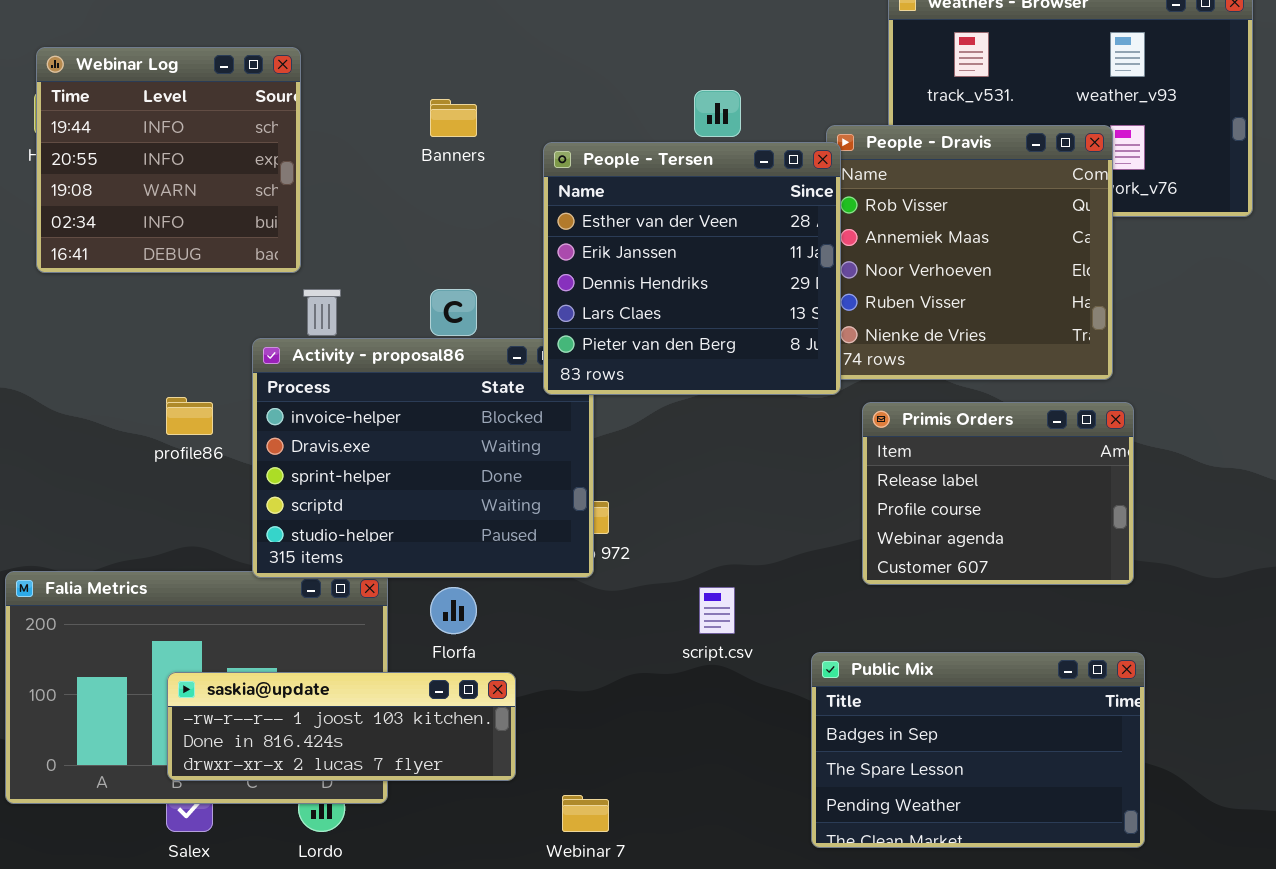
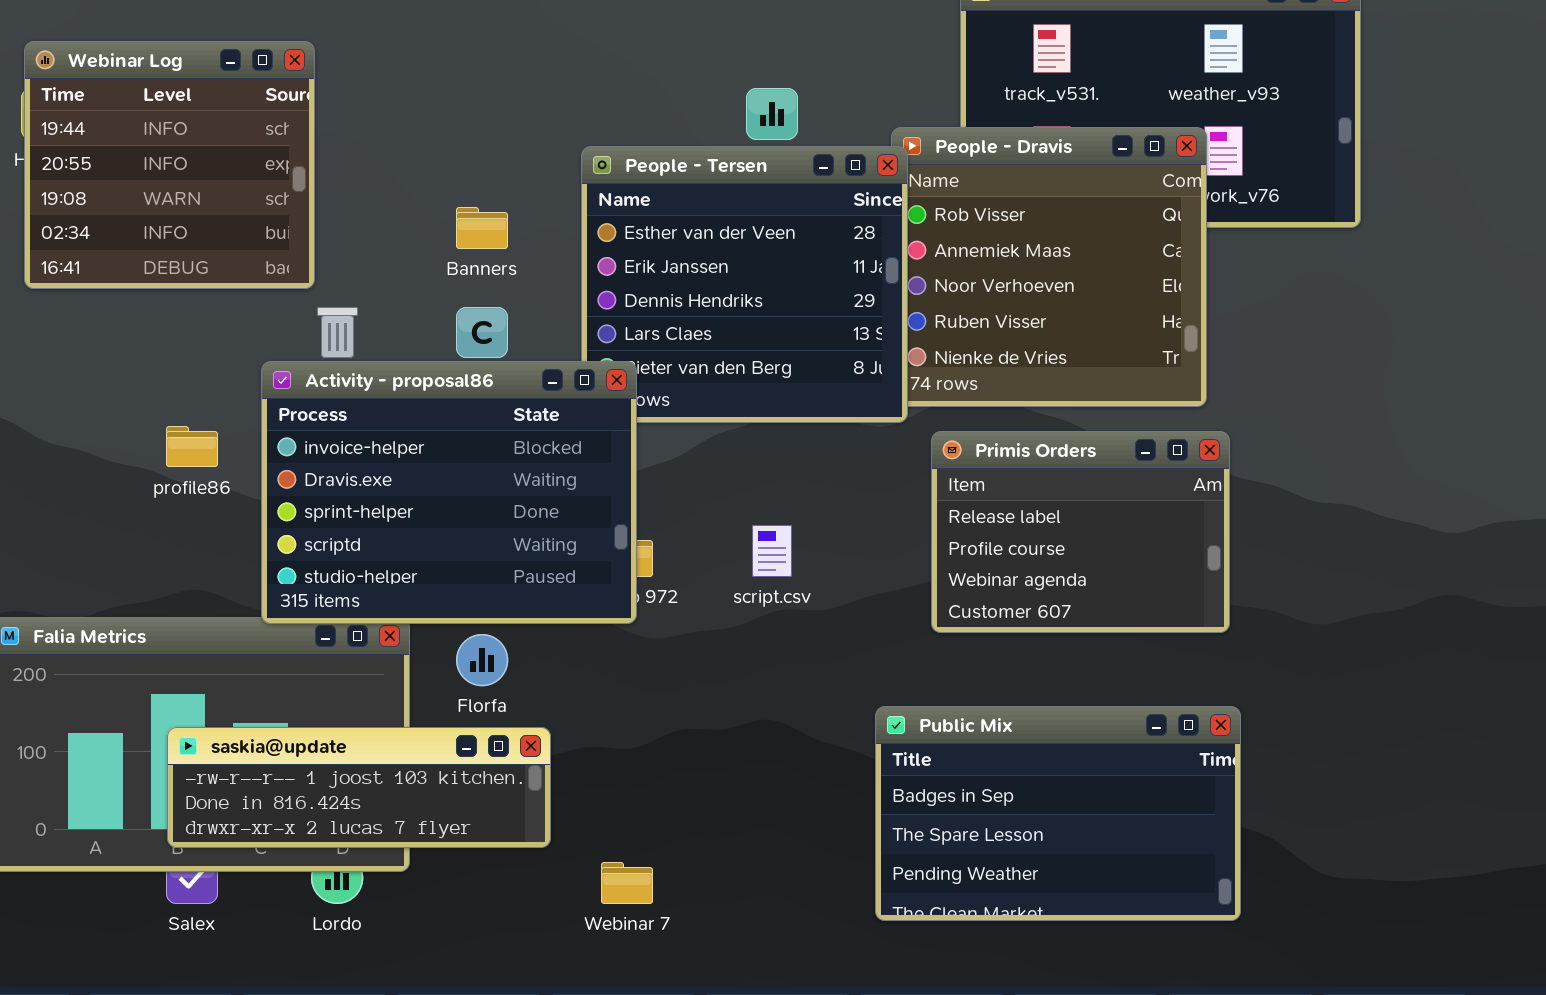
Banners: [430,99,477,137] -> [456,207,508,249], moved
Activity - proposal86: [252,338,594,578] -> [261,361,637,624], raised
script.csv: [699,587,735,634] -> [752,525,792,577], moved

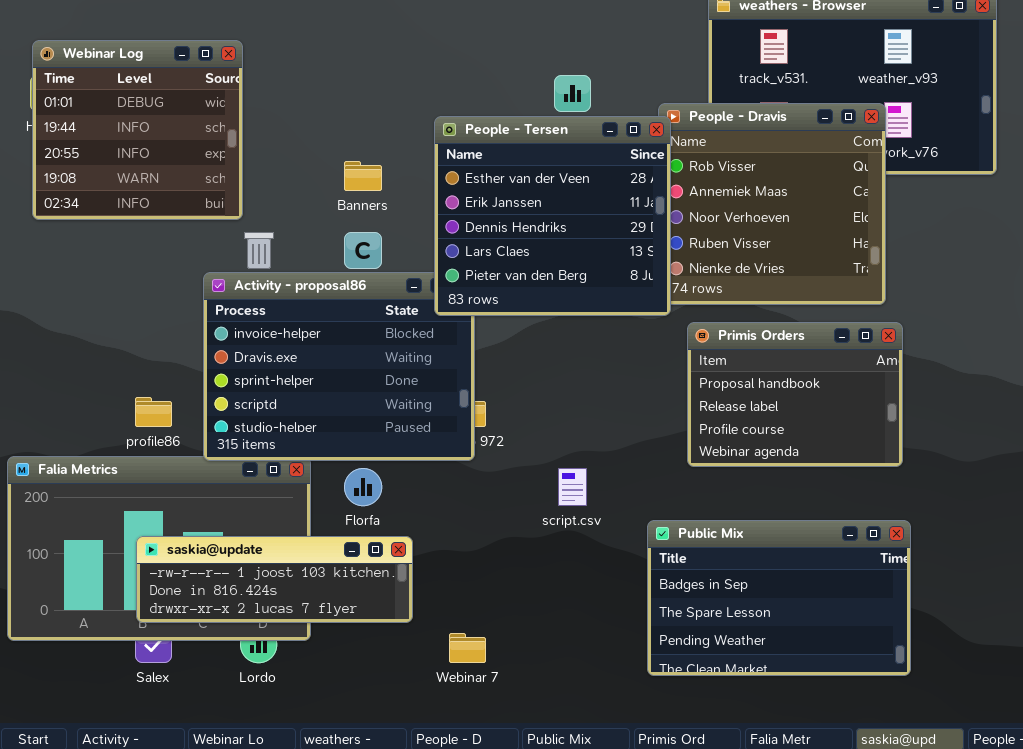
Webinar Log: [24,41,315,289] -> [32,40,243,220], scrolled up 1 row
People - Tersen: [581,146,908,423] -> [434,116,671,316], raised
profile86: [166,426,218,467] -> [135,397,172,427], moved
Primis Orders: [931,431,1230,633] -> [687,322,903,467], scrolled up 1 row
script.csv: [752,525,792,577] -> [558,468,587,506], moved

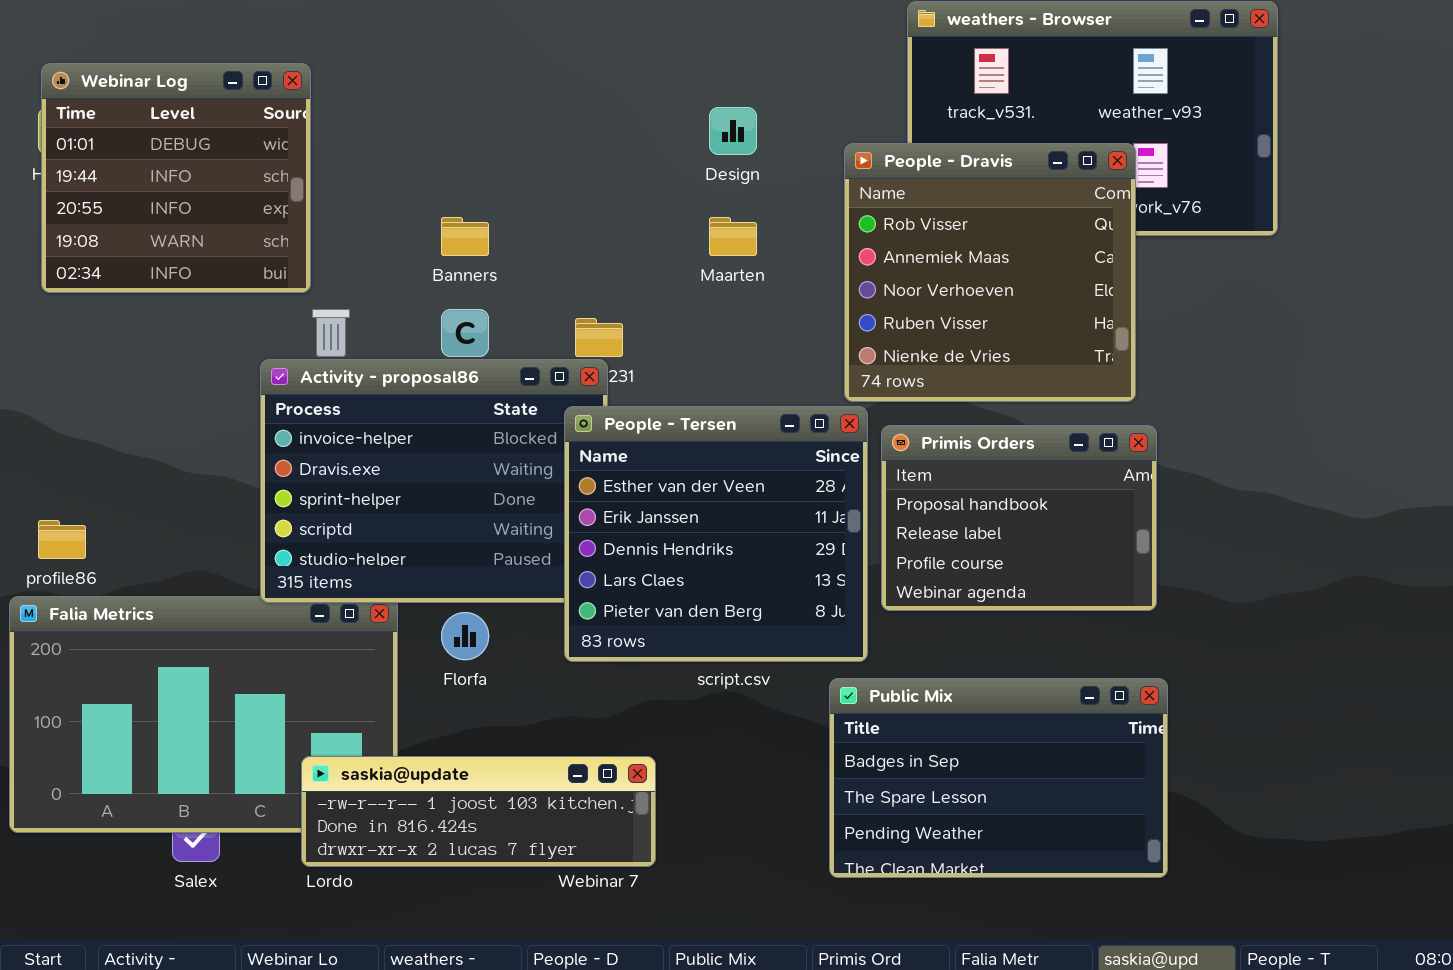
People - Tersen: [434,116,671,316] -> [564,406,868,662], moved
profile86: [135,397,172,427] -> [38,520,86,559], moved
saskia@update: [136,536,413,623] -> [301,756,656,867], moved

